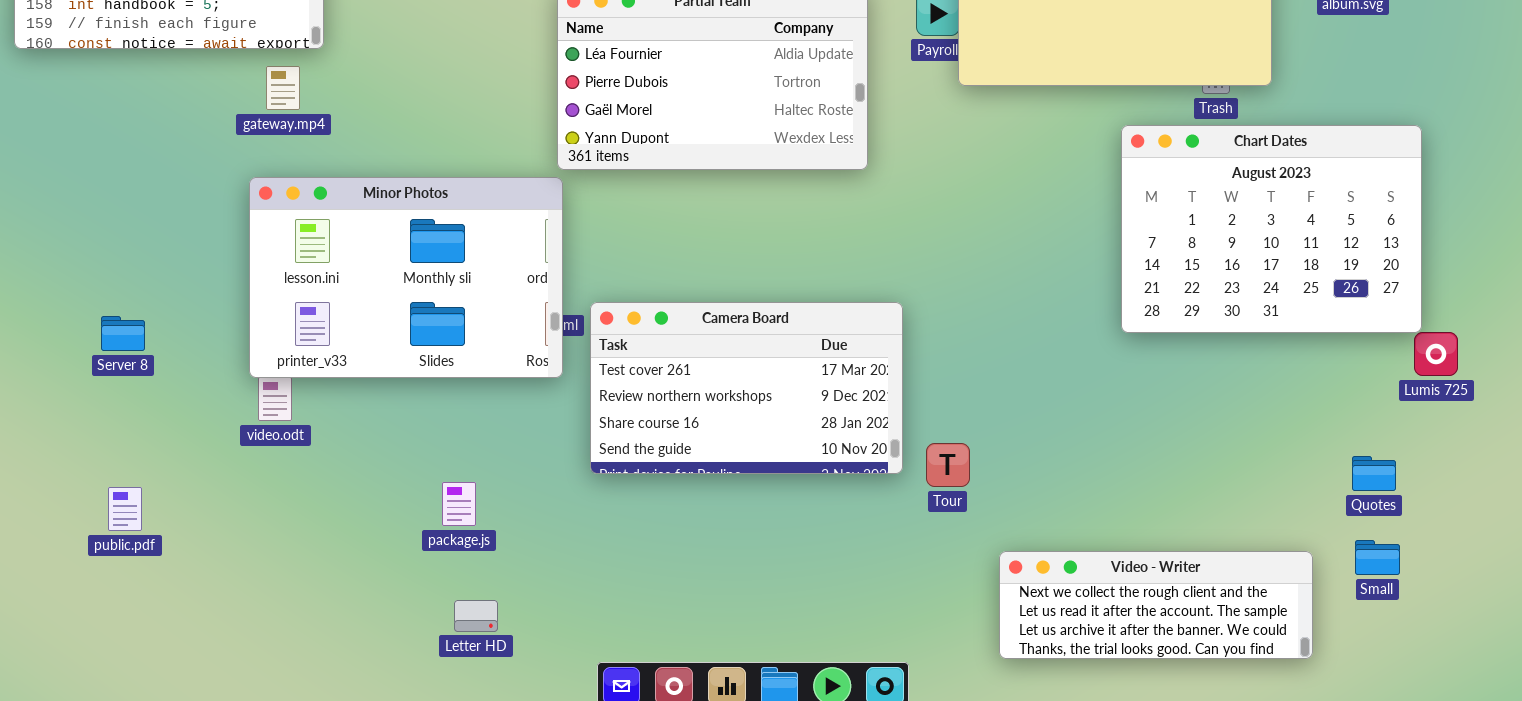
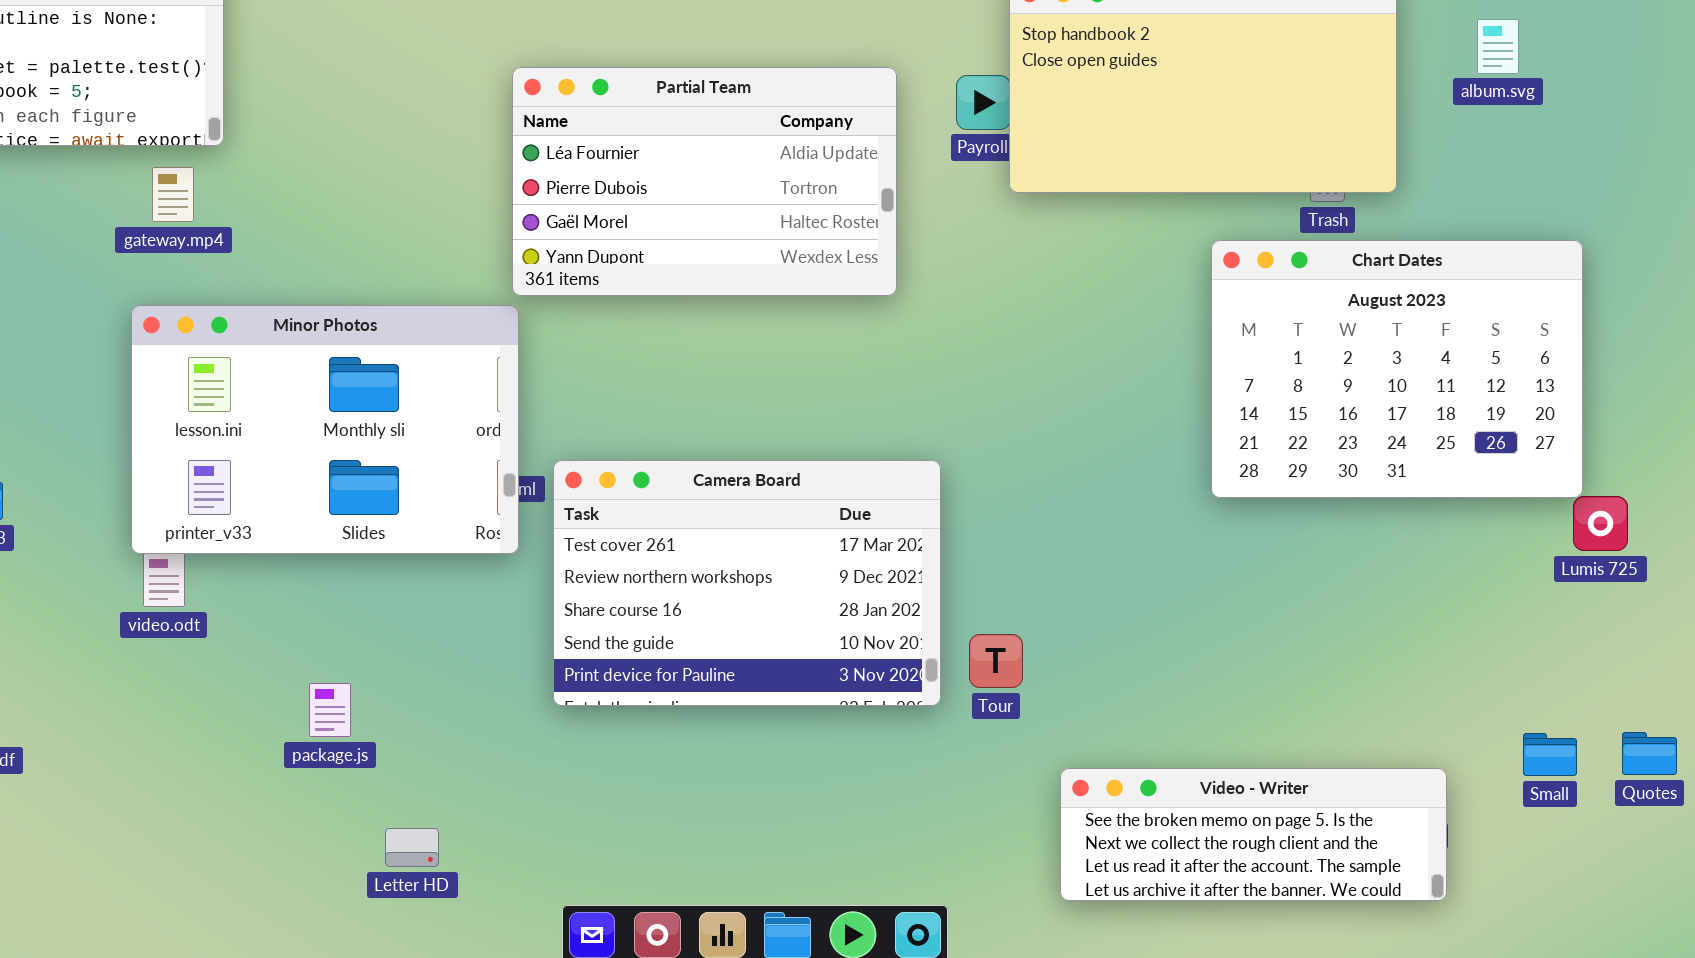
Camera Board: [590,302,903,474] -> [553,460,941,706], resized
Quotes: [1352,456,1396,491] -> [1622,732,1677,775], moved
package.js: [442,482,476,526] -> [309,683,351,737], moved
Small: [1355,540,1400,575] -> [1523,733,1577,776], moved
Video - Writer: [999,551,1313,659] -> [1060,768,1447,901], scrolled up 1 row

